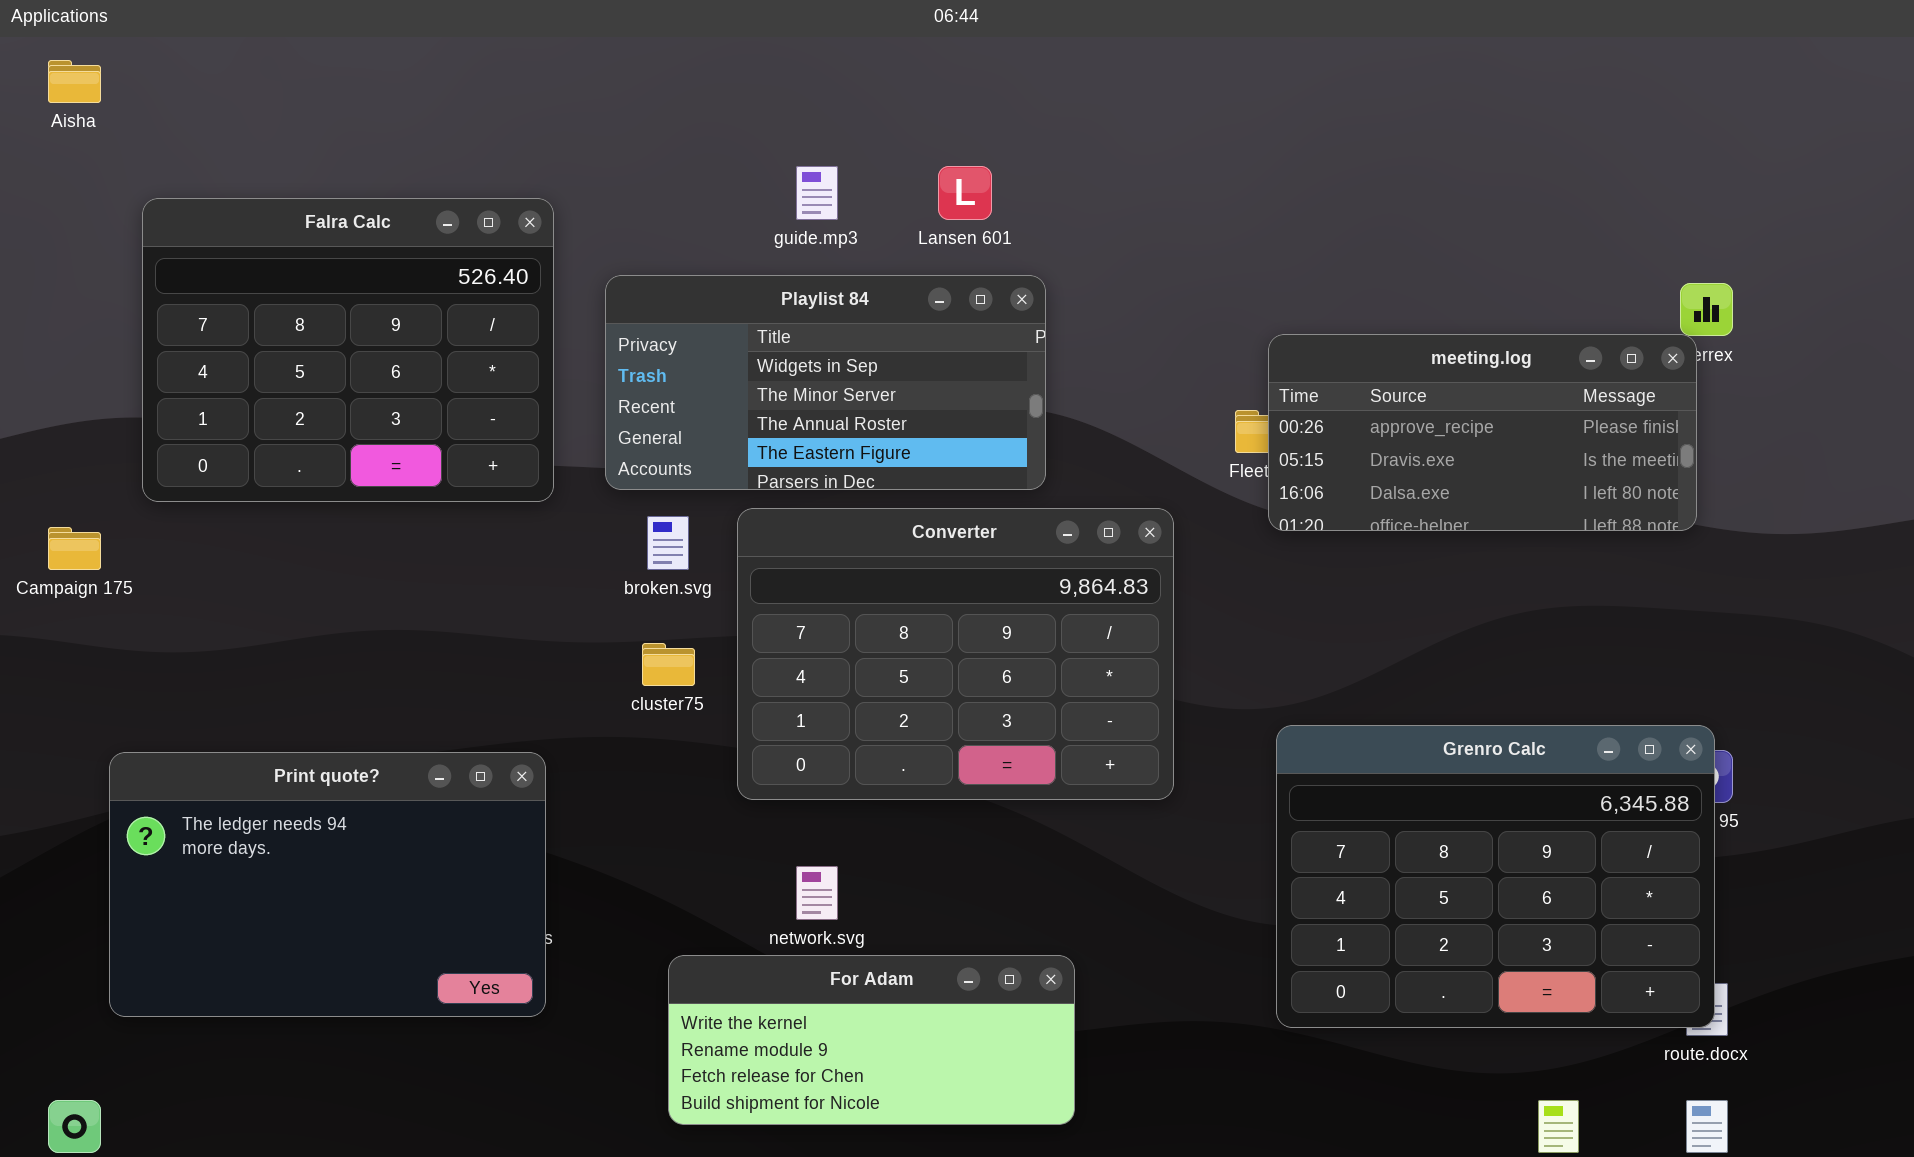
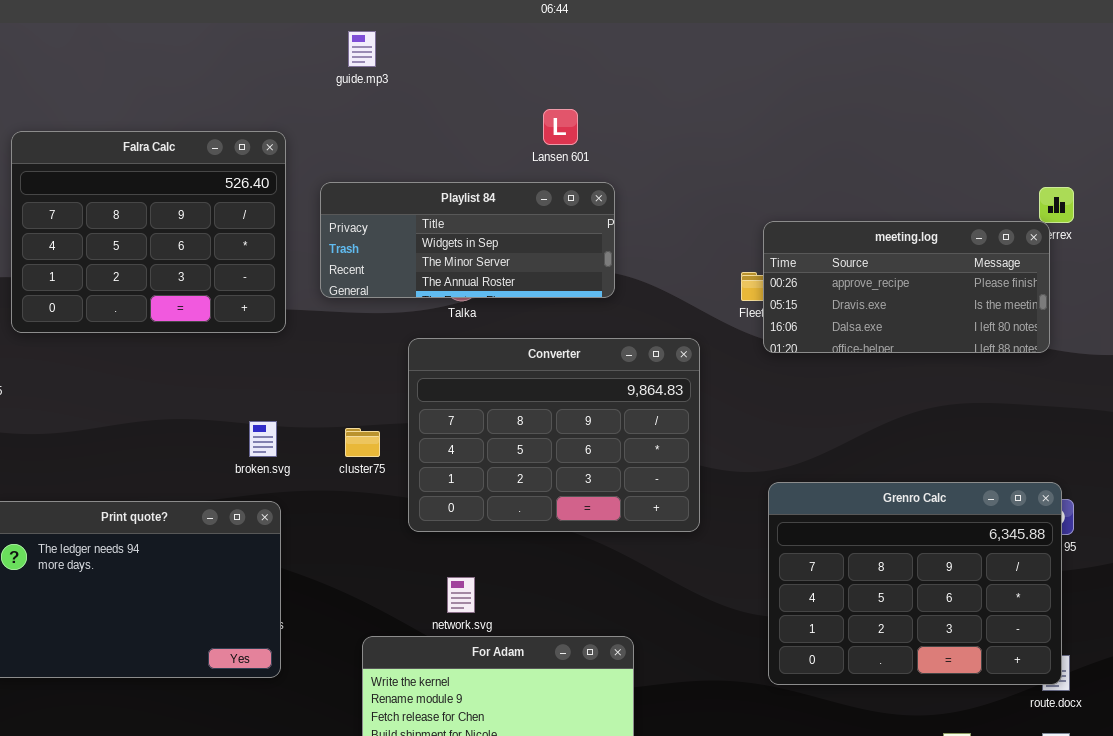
guide.mp3: [796,166,838,220] -> [348,31,376,67], moved
Playlist 84: [605,275,1046,490] -> [320,182,615,298], resized
broken.svg: [647,516,689,570] -> [249,421,277,457], moved

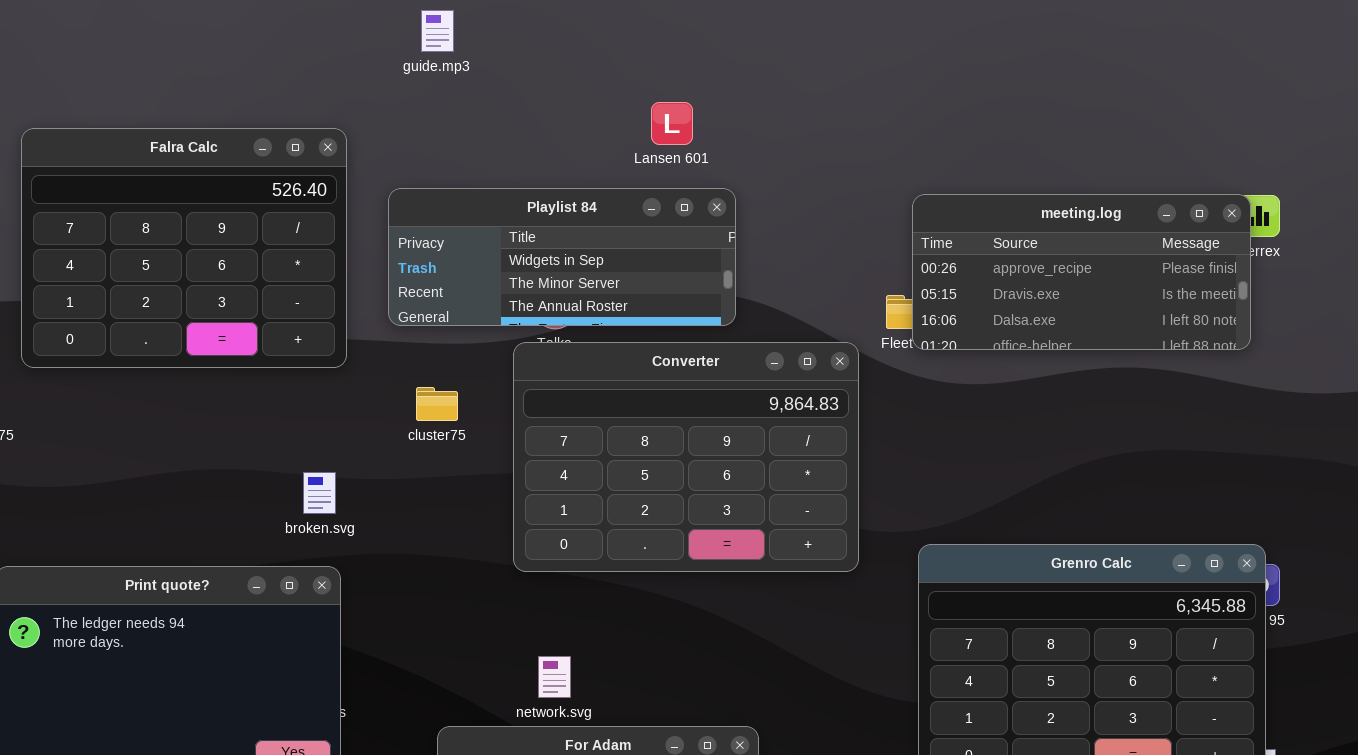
meeting.log: [763,221,1050,353] -> [912,194,1251,350], moved
Converter: [408,338,700,532] -> [513,342,859,572], moved
cluster75: [345,428,380,457] -> [416,387,458,421], moved

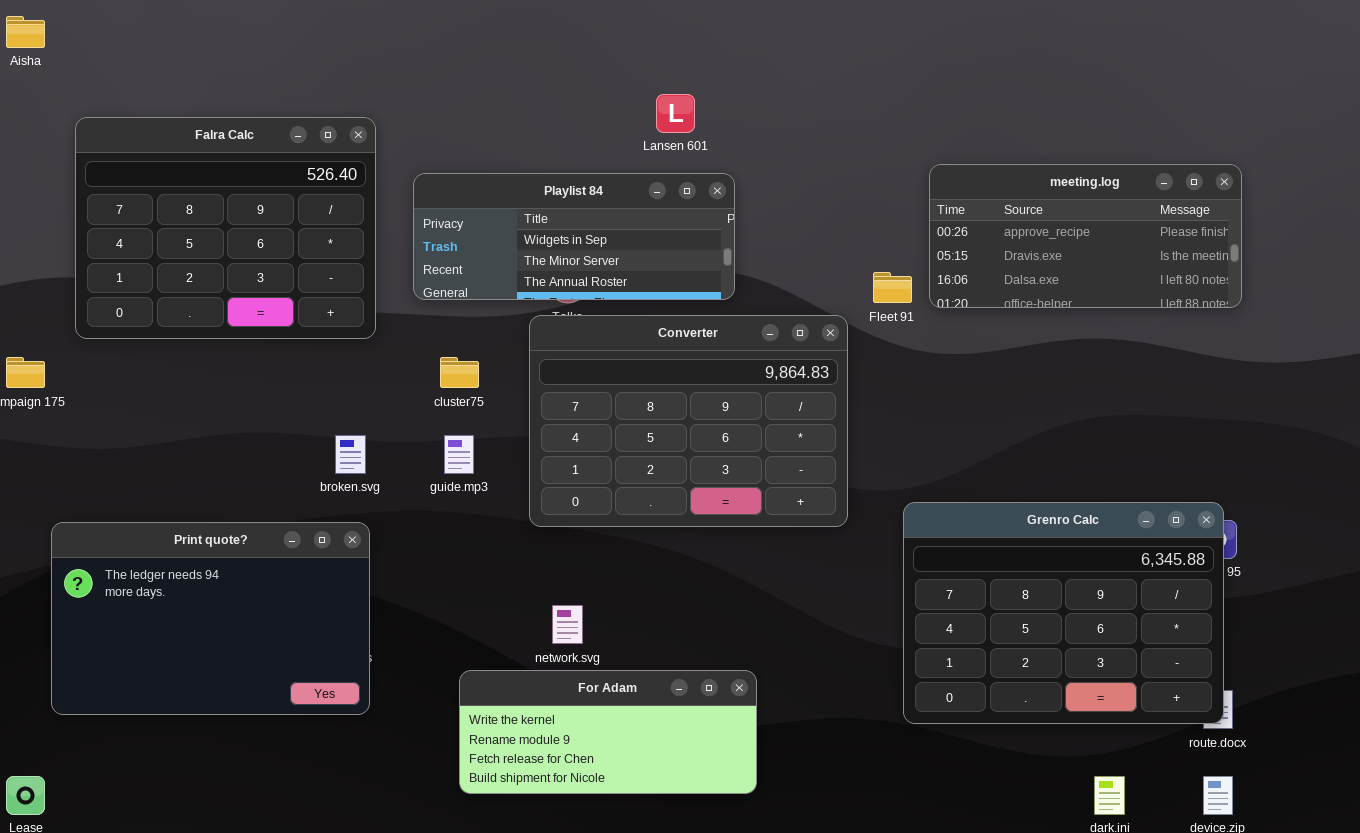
guide.mp3: [421,10,454,52] -> [444,435,474,474], moved
meeting.log: [912,194,1251,350] -> [929,164,1242,308], moved

